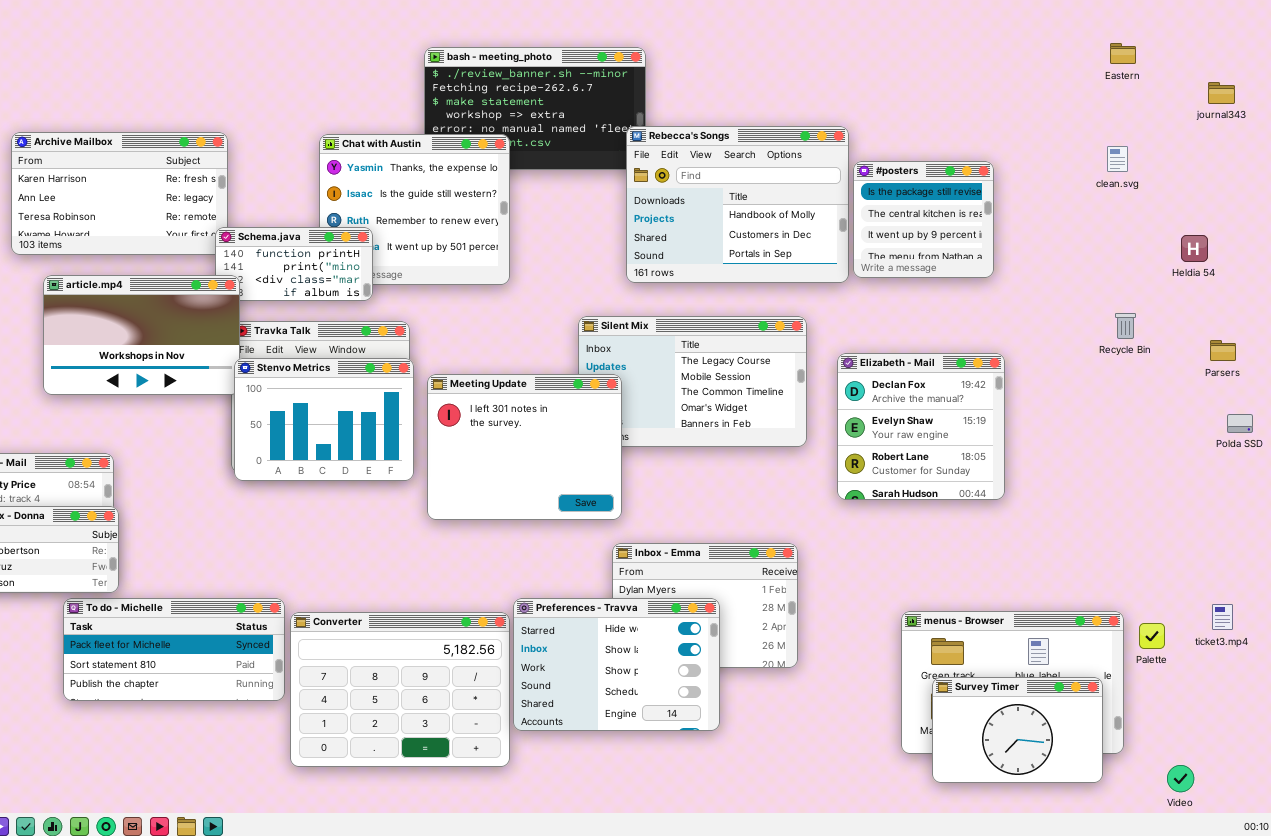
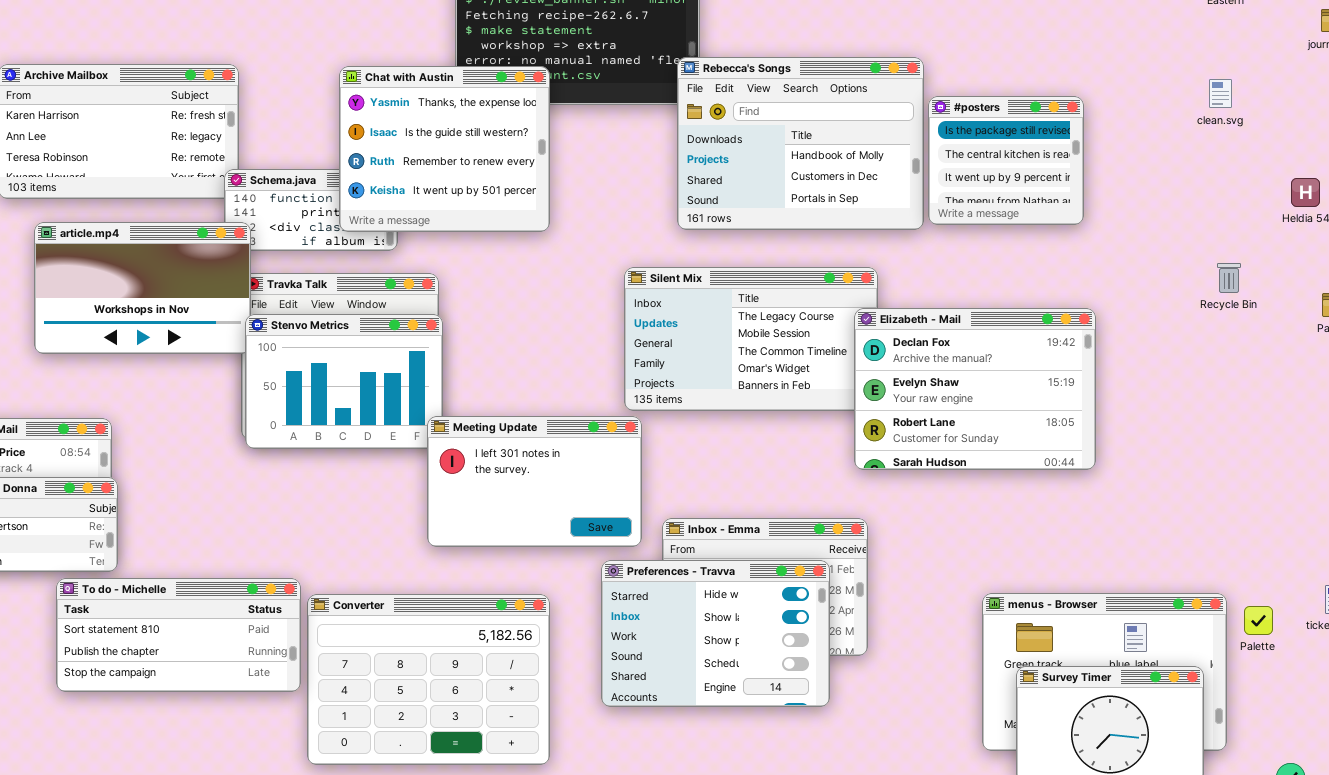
Chat with Austin: [319,134,510,285] -> [339,66,550,232], raised
Elizabeth - Mail: [837,353,1005,500] -> [854,308,1096,470], resized
Meeting Update: [427,374,622,520] -> [427,416,642,547], moved, resized
To do - Michelle: [63,598,285,701] -> [56,578,301,692], scrolled down 1 row
Preferences - Travva: [513,598,720,731] -> [601,560,830,707], moved

